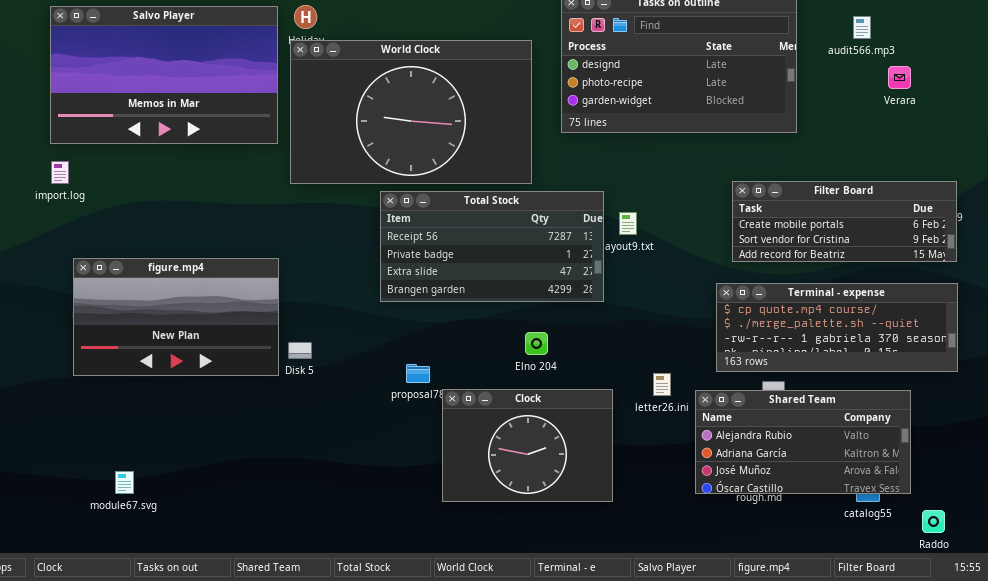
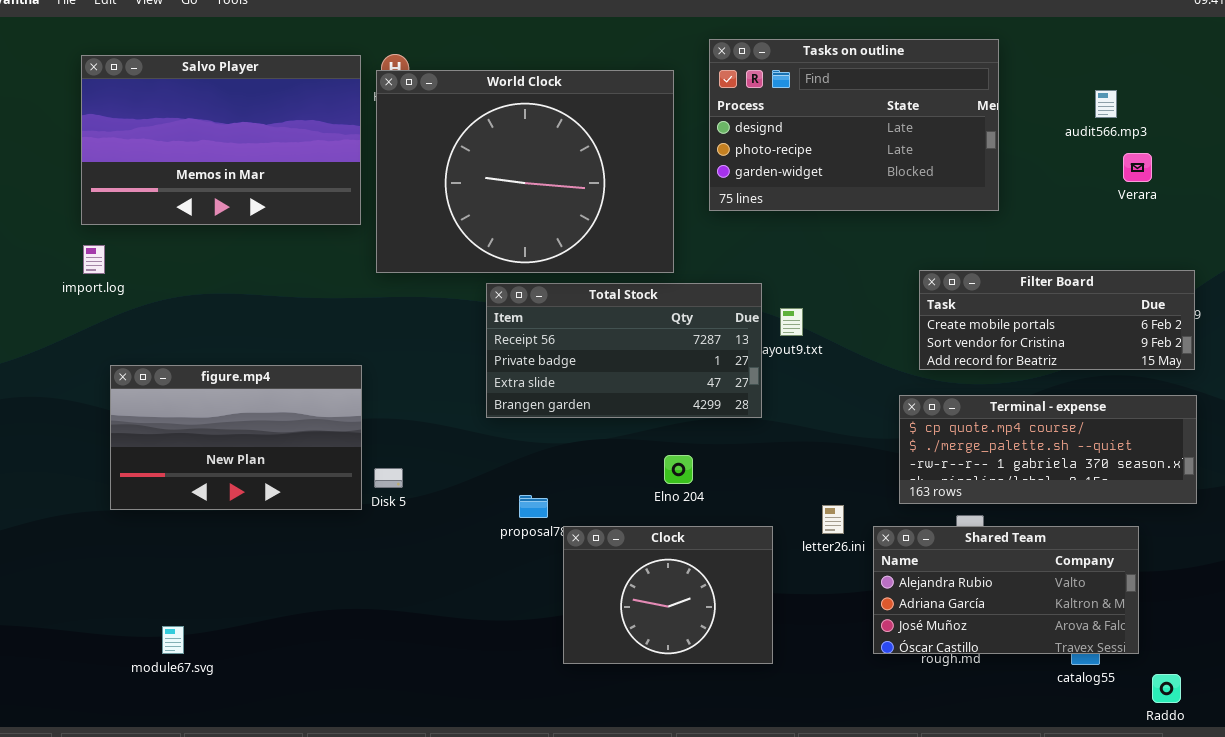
audit566.mp3: [853,16,871,39] -> [1095,90,1117,118], moved
World Clock: [290,40,532,184] -> [376,70,674,273], resized
Verara: [888,66,911,89] -> [1123,153,1152,182], moved

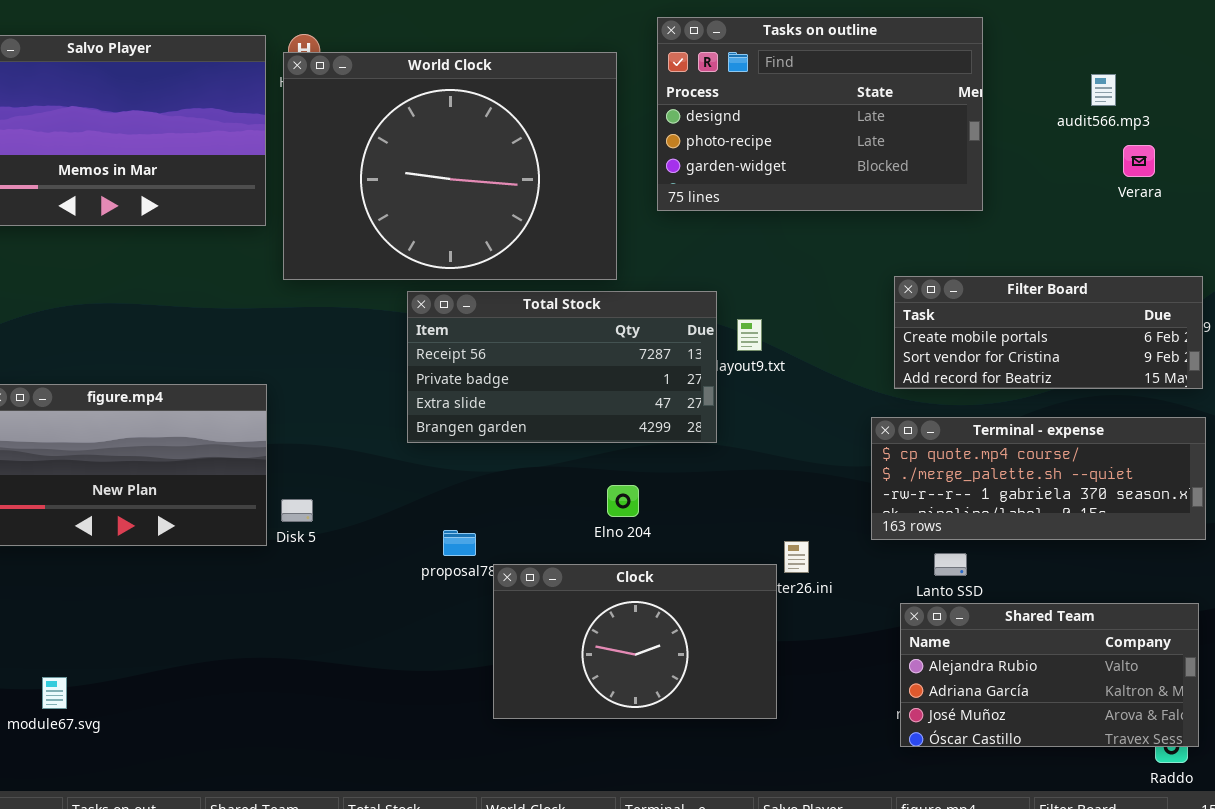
Clock: [563,526,773,664] -> [493,564,777,719], resized
Shared Team: [873,526,1139,654] -> [900,603,1199,747], moved

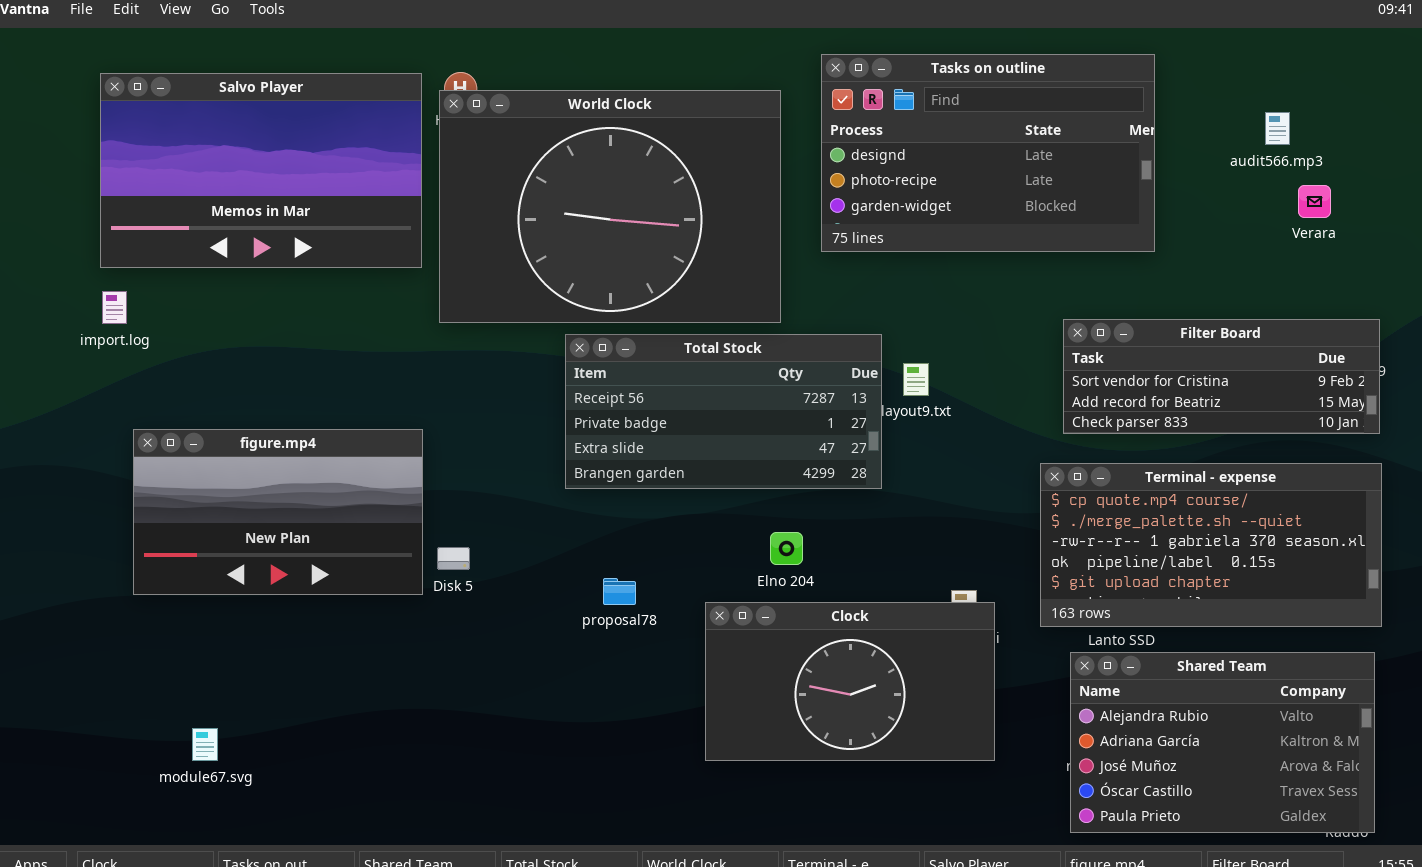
Filter Board: [894,276,1203,389] -> [1063,319,1380,434], scrolled down 1 row
Terminal - expense: [871,417,1206,540] -> [1040,463,1382,627], resized
Clock: [493,564,777,719] -> [705,602,995,761], moved
Shared Team: [900,603,1199,747] -> [1070,652,1375,833], resized

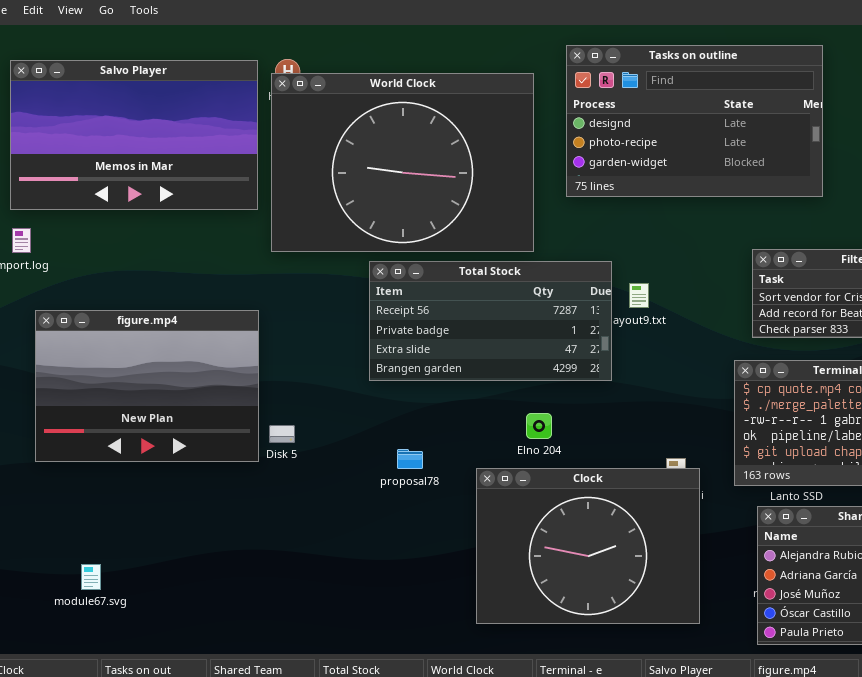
figure.mp4: [133,429,423,595] -> [35,310,259,462], resized
Clock: [705,602,995,761] -> [476,468,700,624], resized

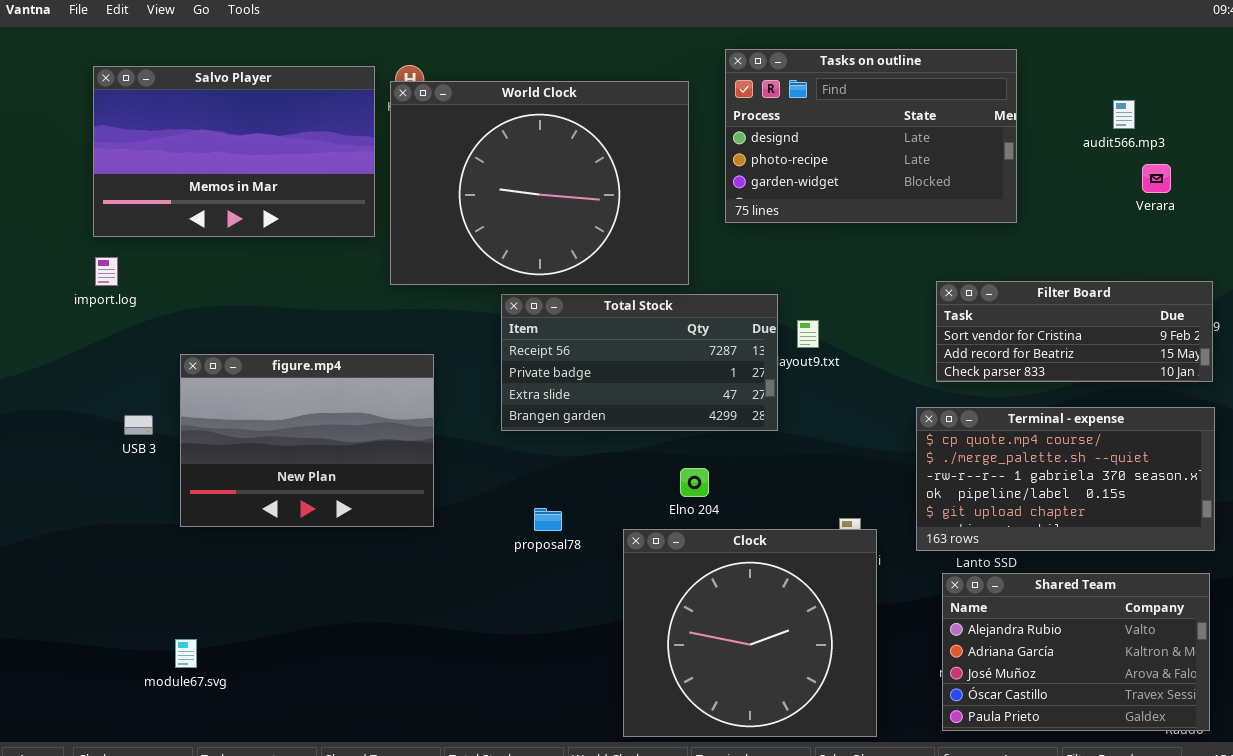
figure.mp4: [35,310,259,462] -> [180,354,434,527], moved
Clock: [476,468,700,624] -> [623,529,877,737], resized

